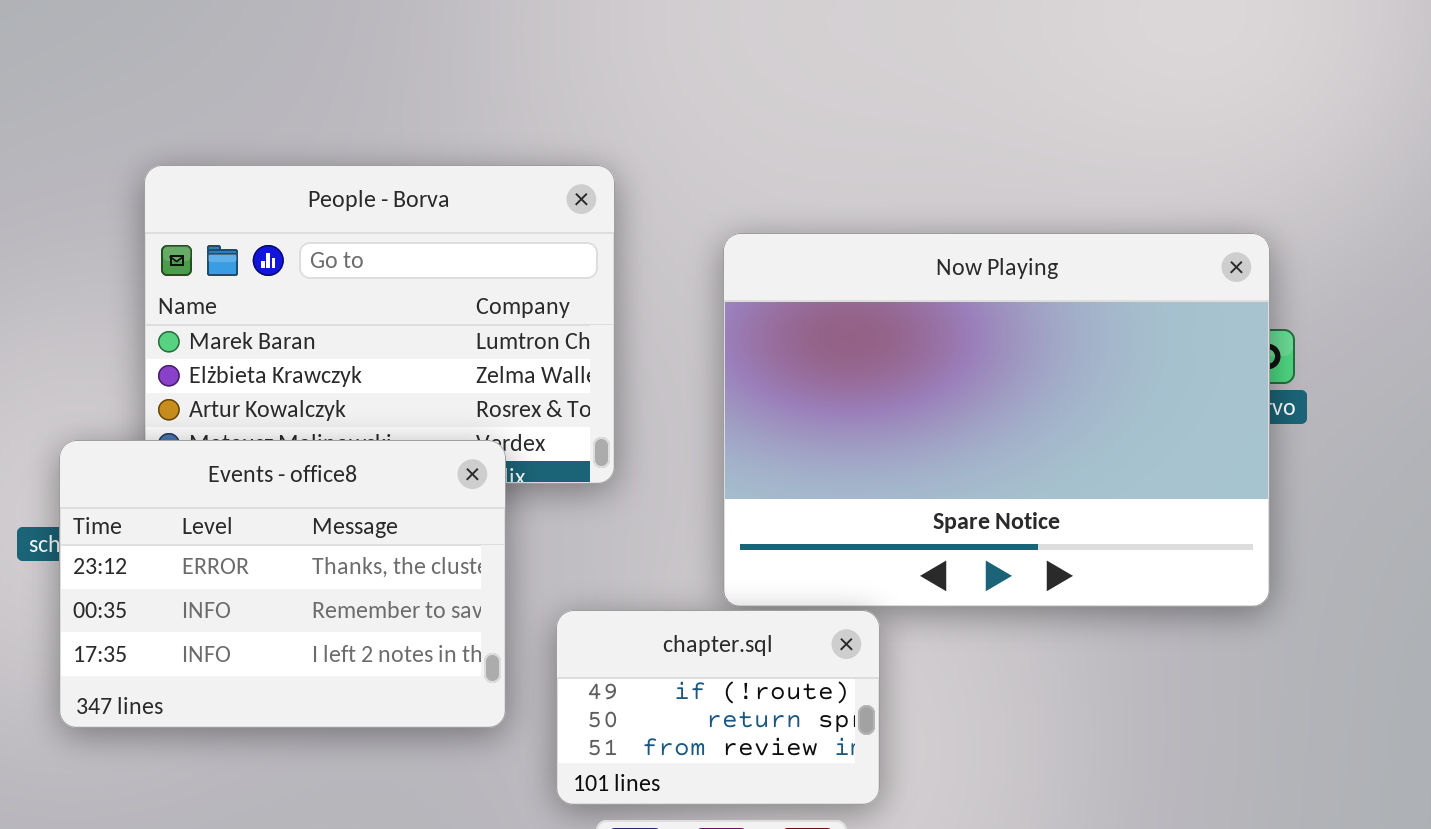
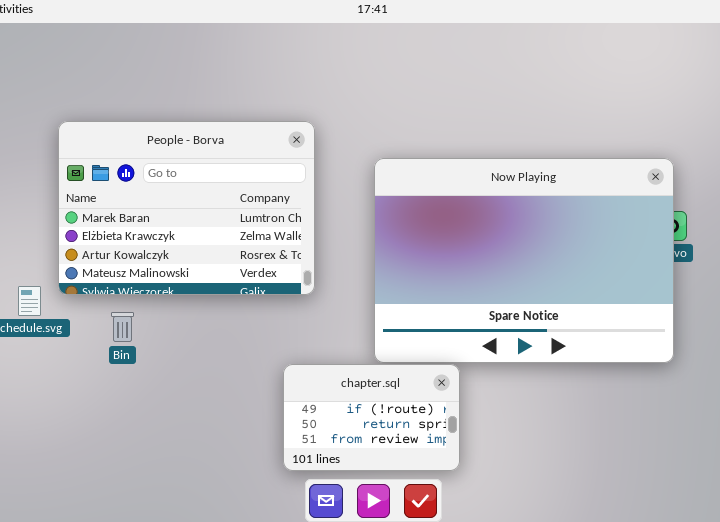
Events - office8: [59,440,506,728] -> none, closed

